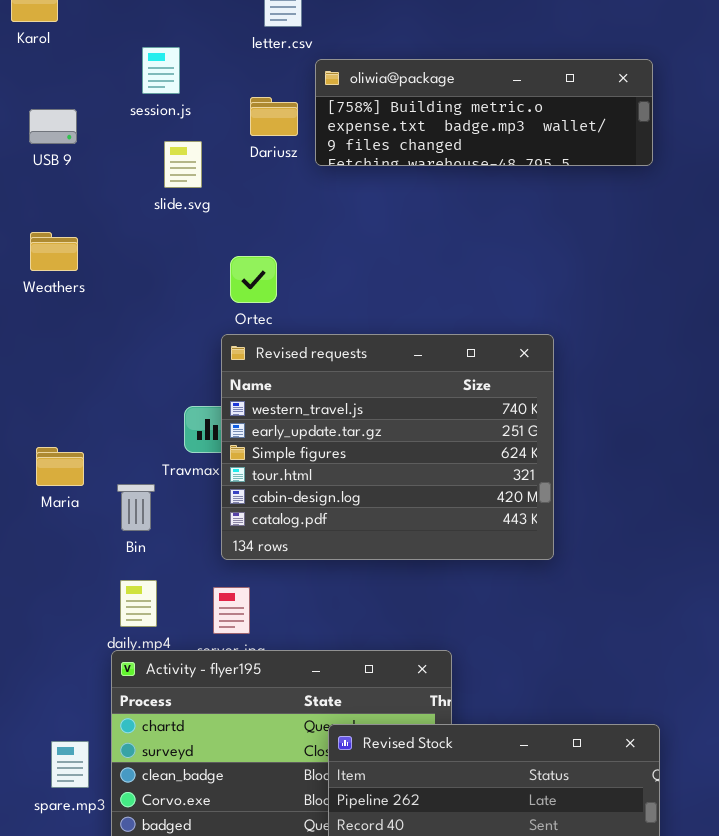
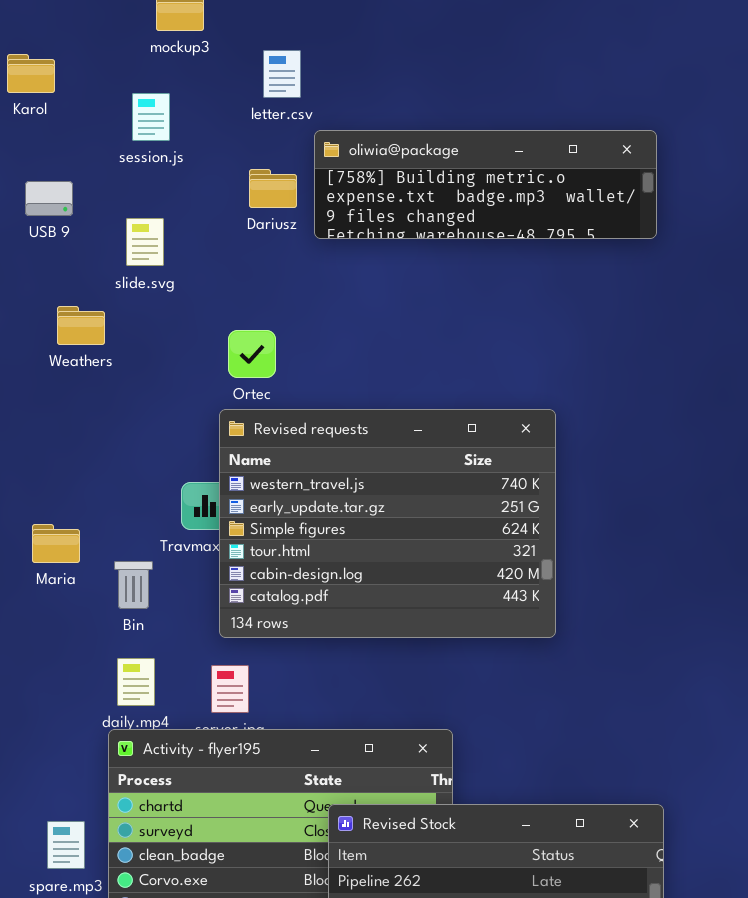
session.js: [142,47,180,94] -> [132,93,170,141], moved
slide.svg: [164,141,202,188] -> [126,218,164,266], moved
Weathers: [30,232,78,271] -> [57,306,105,345], moved

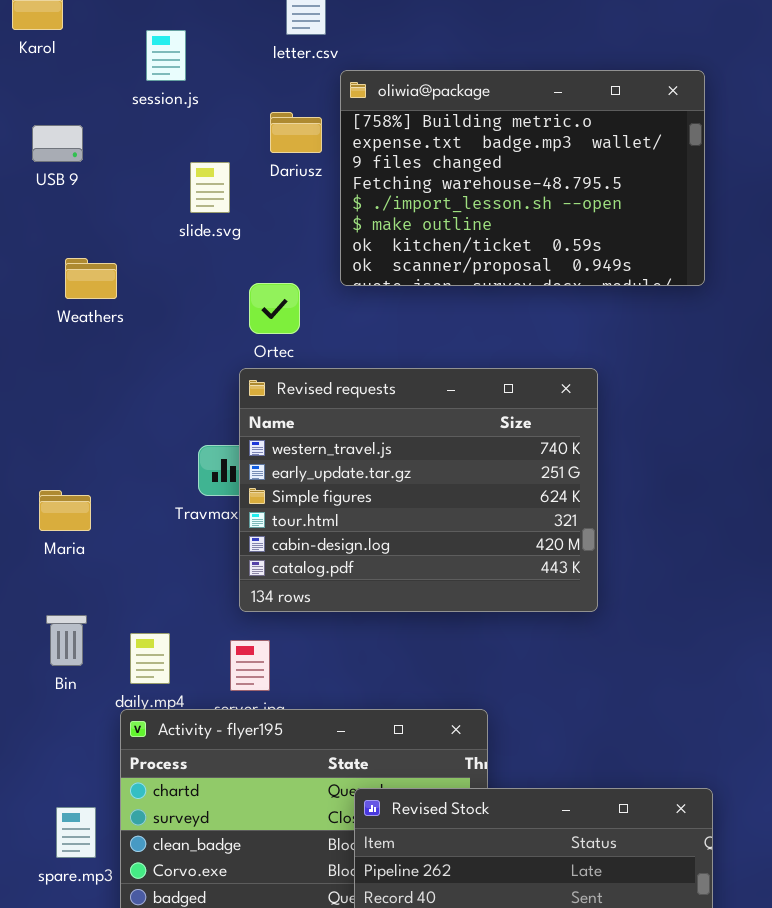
oliwia@package: [314,130,657,239] -> [340,70,705,286], resized
slide.svg: [126,218,164,266] -> [190,162,230,213], moved
Bin: [114,561,153,609] -> [46,615,87,666], moved

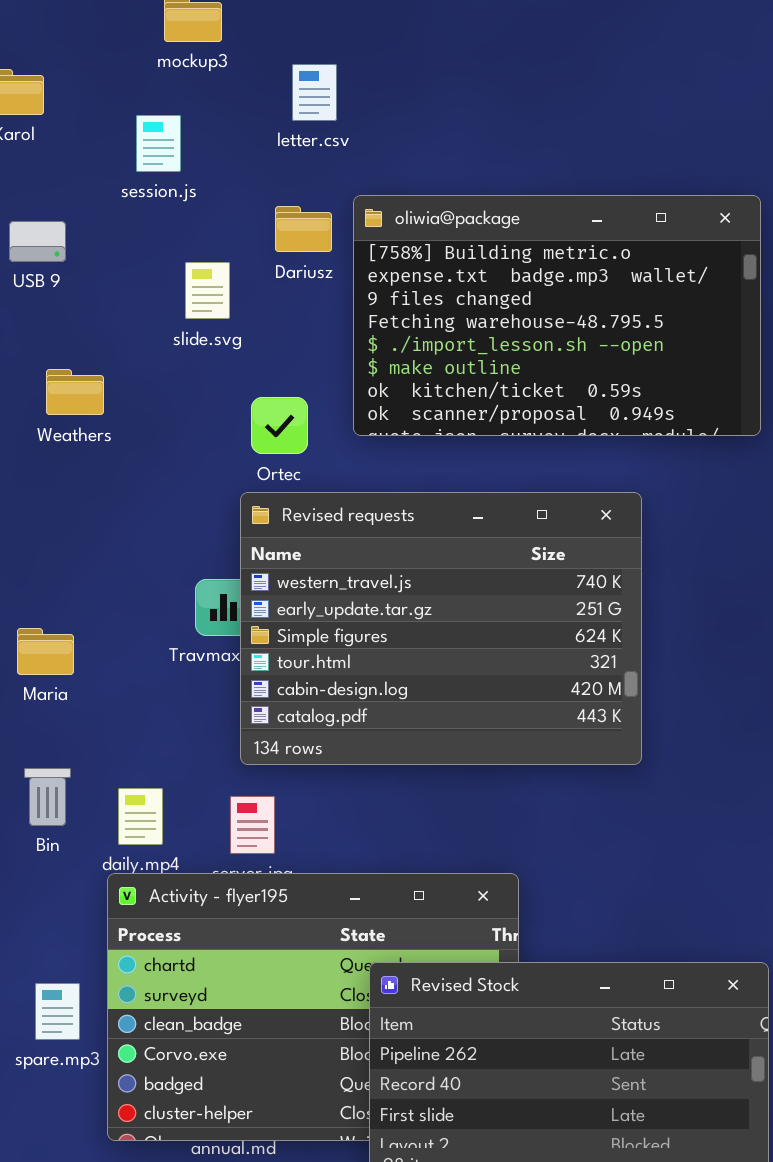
oliwia@package: [340,70,705,286] -> [353,195,761,436], moved

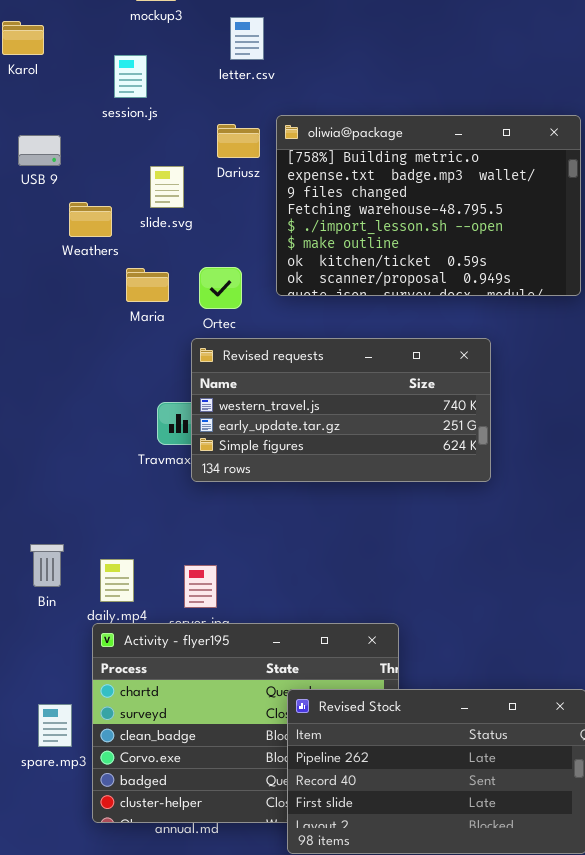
Weathers: [46,369,104,415] -> [69,202,112,237], moved
Revised requests: [240,492,642,765] -> [191,338,491,482], resized
Maria: [17,628,74,675] -> [126,268,169,302], moved

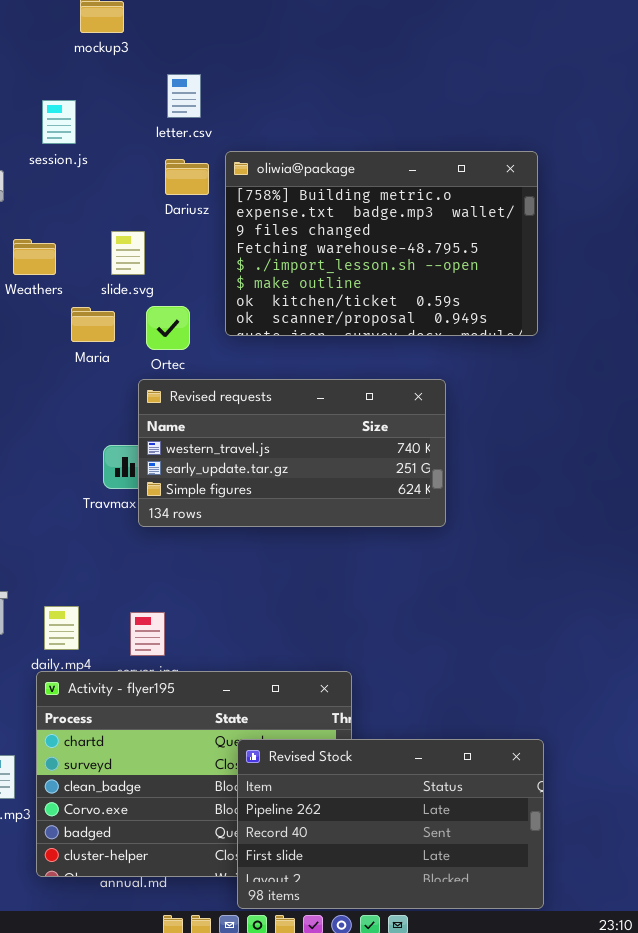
letter.csv: [230,17,264,60] -> [167,74,201,118], moved
session.js: [114,55,147,98] -> [42,100,76,144], moved
slide.svg: [150,166,184,208] -> [111,231,145,275], moved

